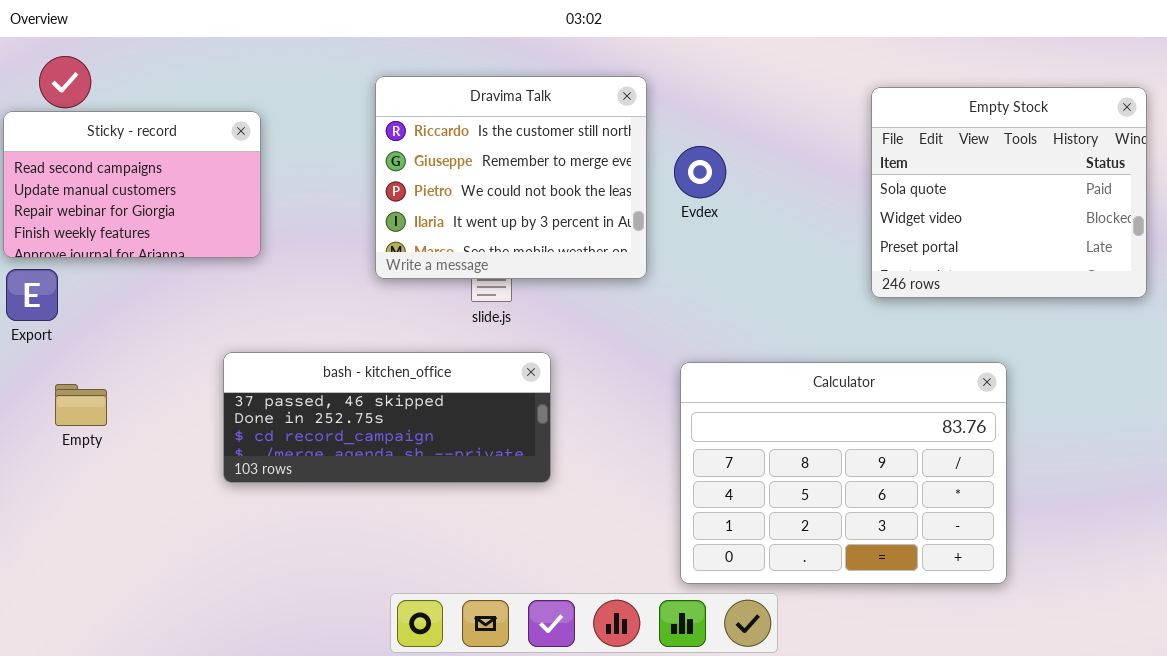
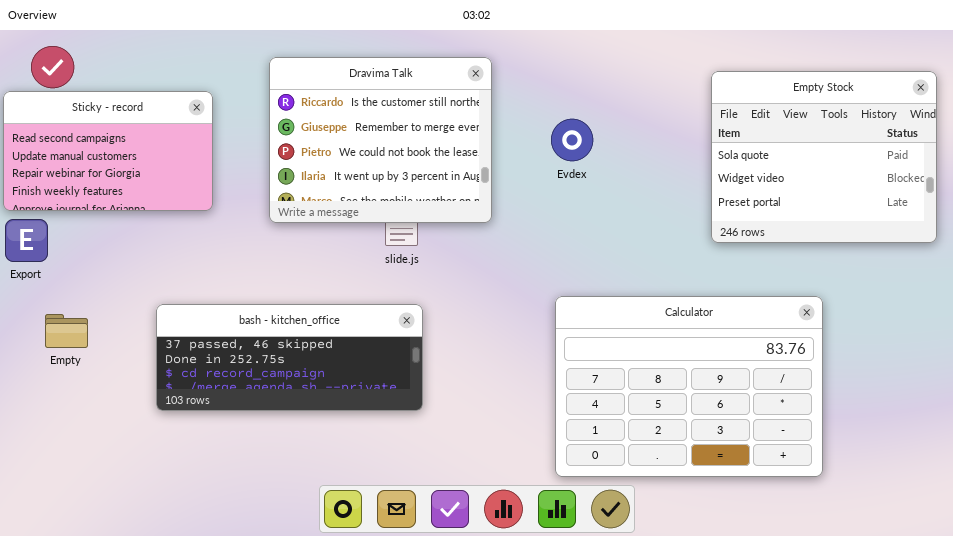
Dravima Talk: [375,76,647,279] -> [269,57,492,223], moved
bash - kitchen_office: [223,352,551,483] -> [156,304,423,411], moved

